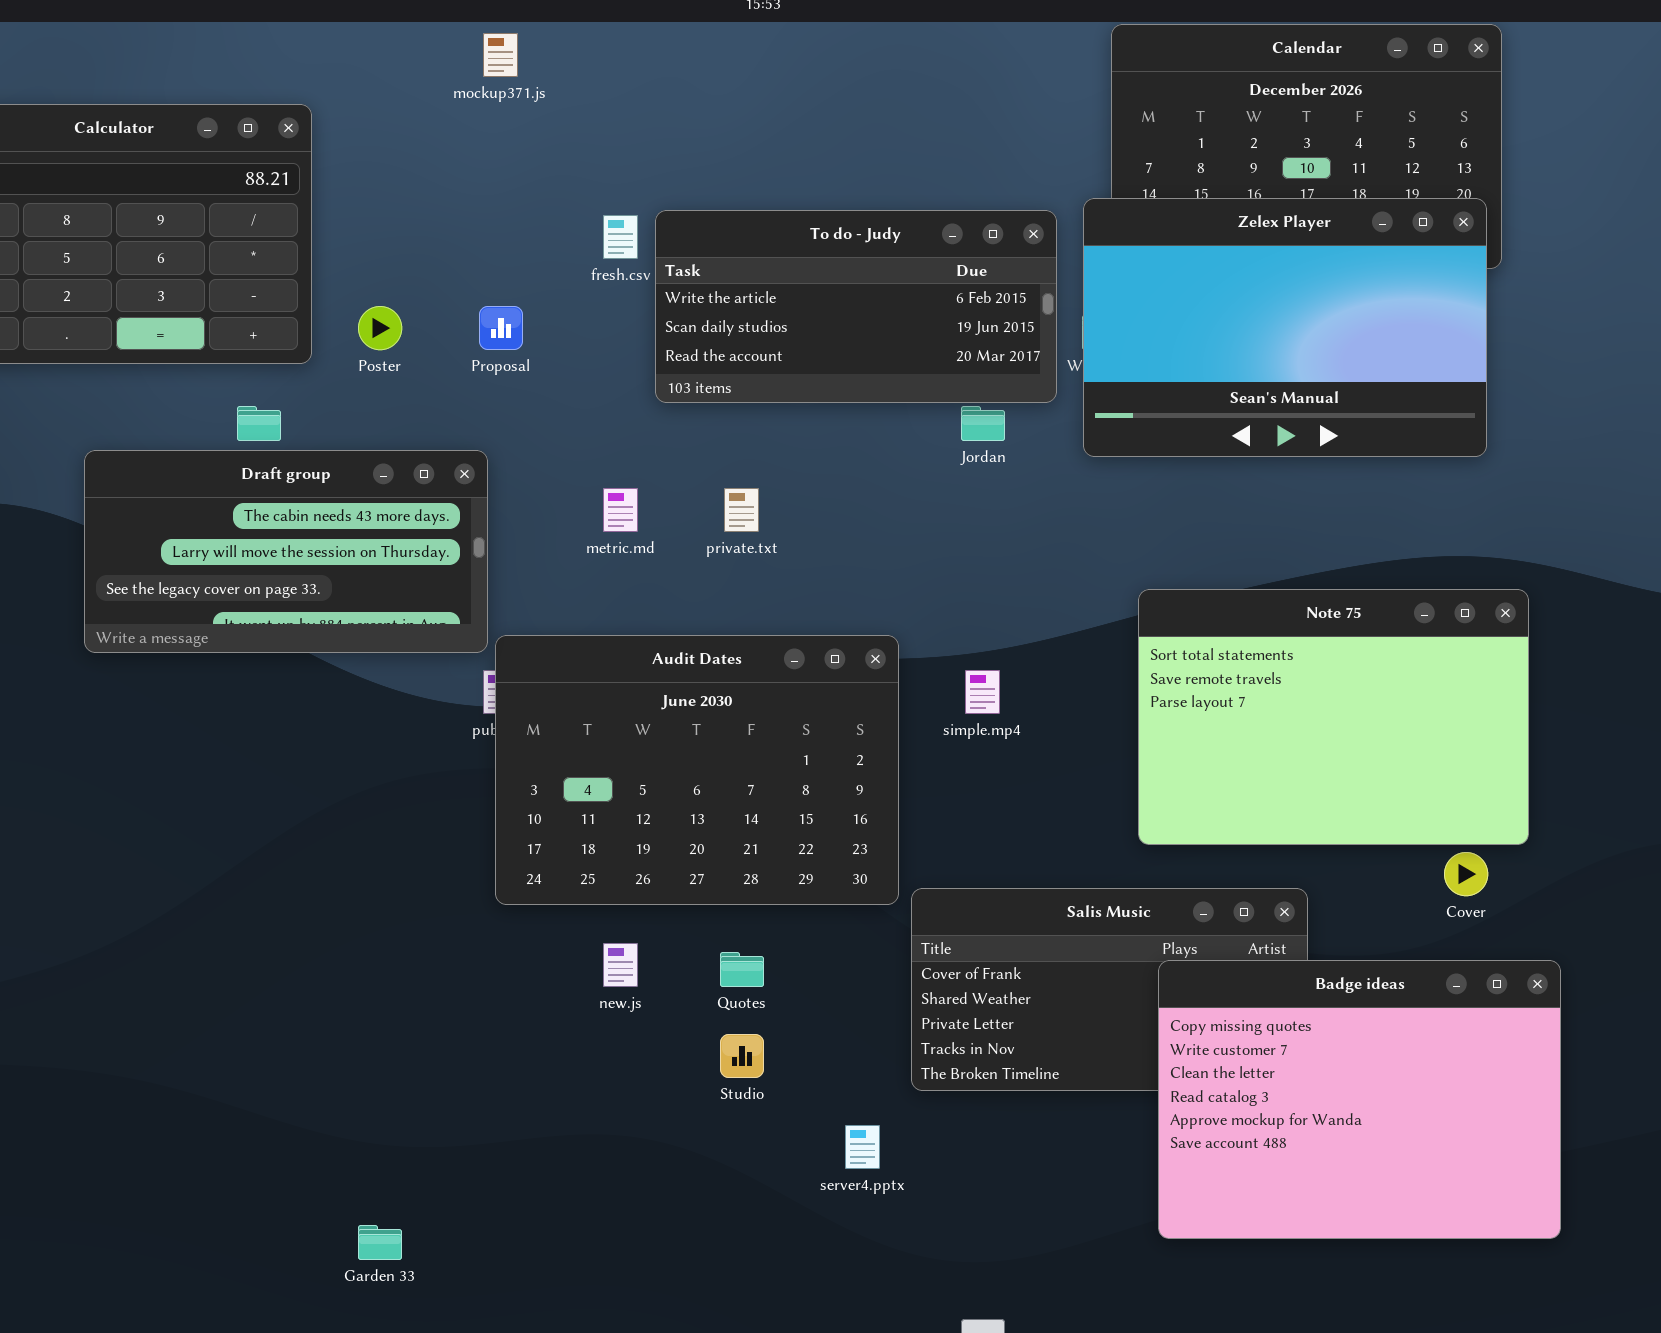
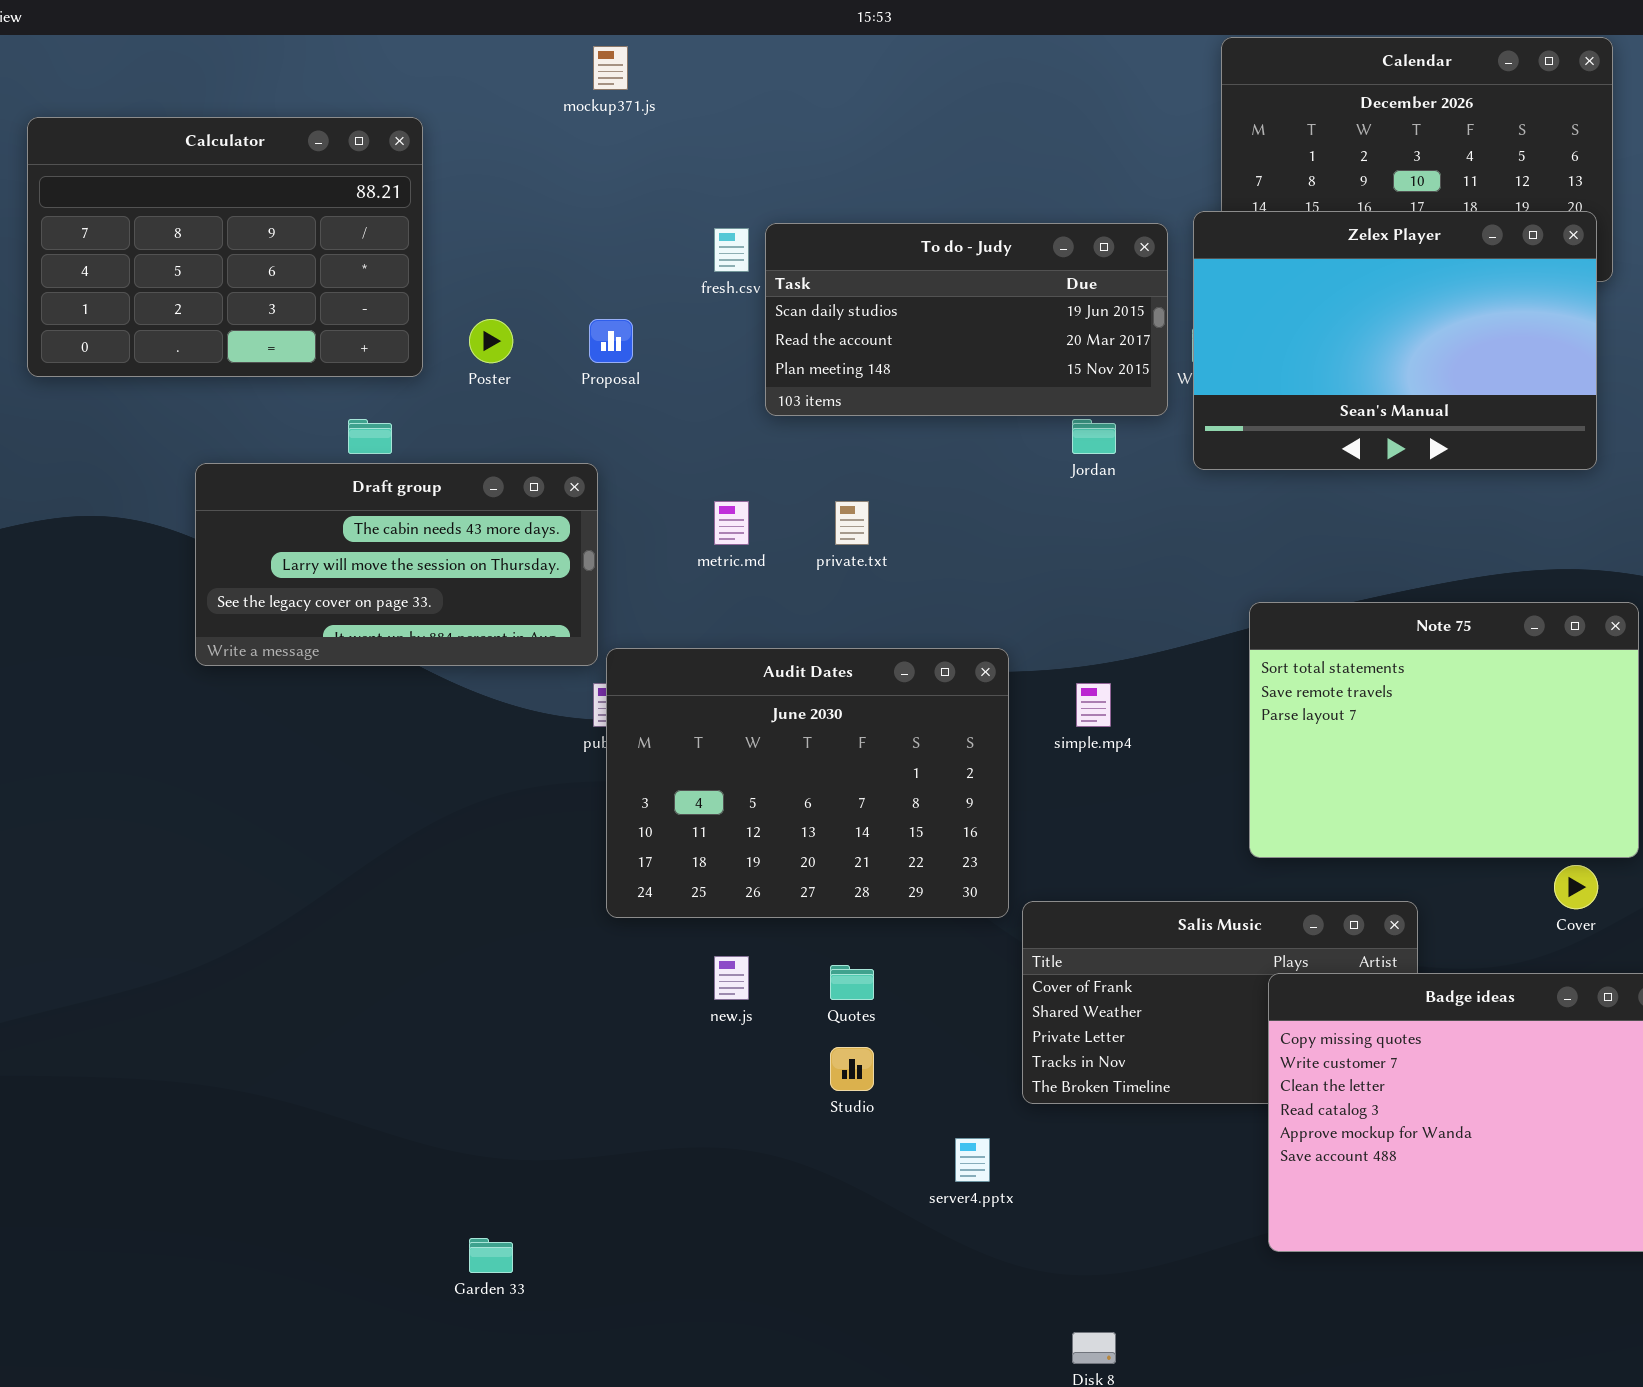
To do - Judy: [655,210,1057,403] -> [765,223,1168,416], scrolled down 1 row

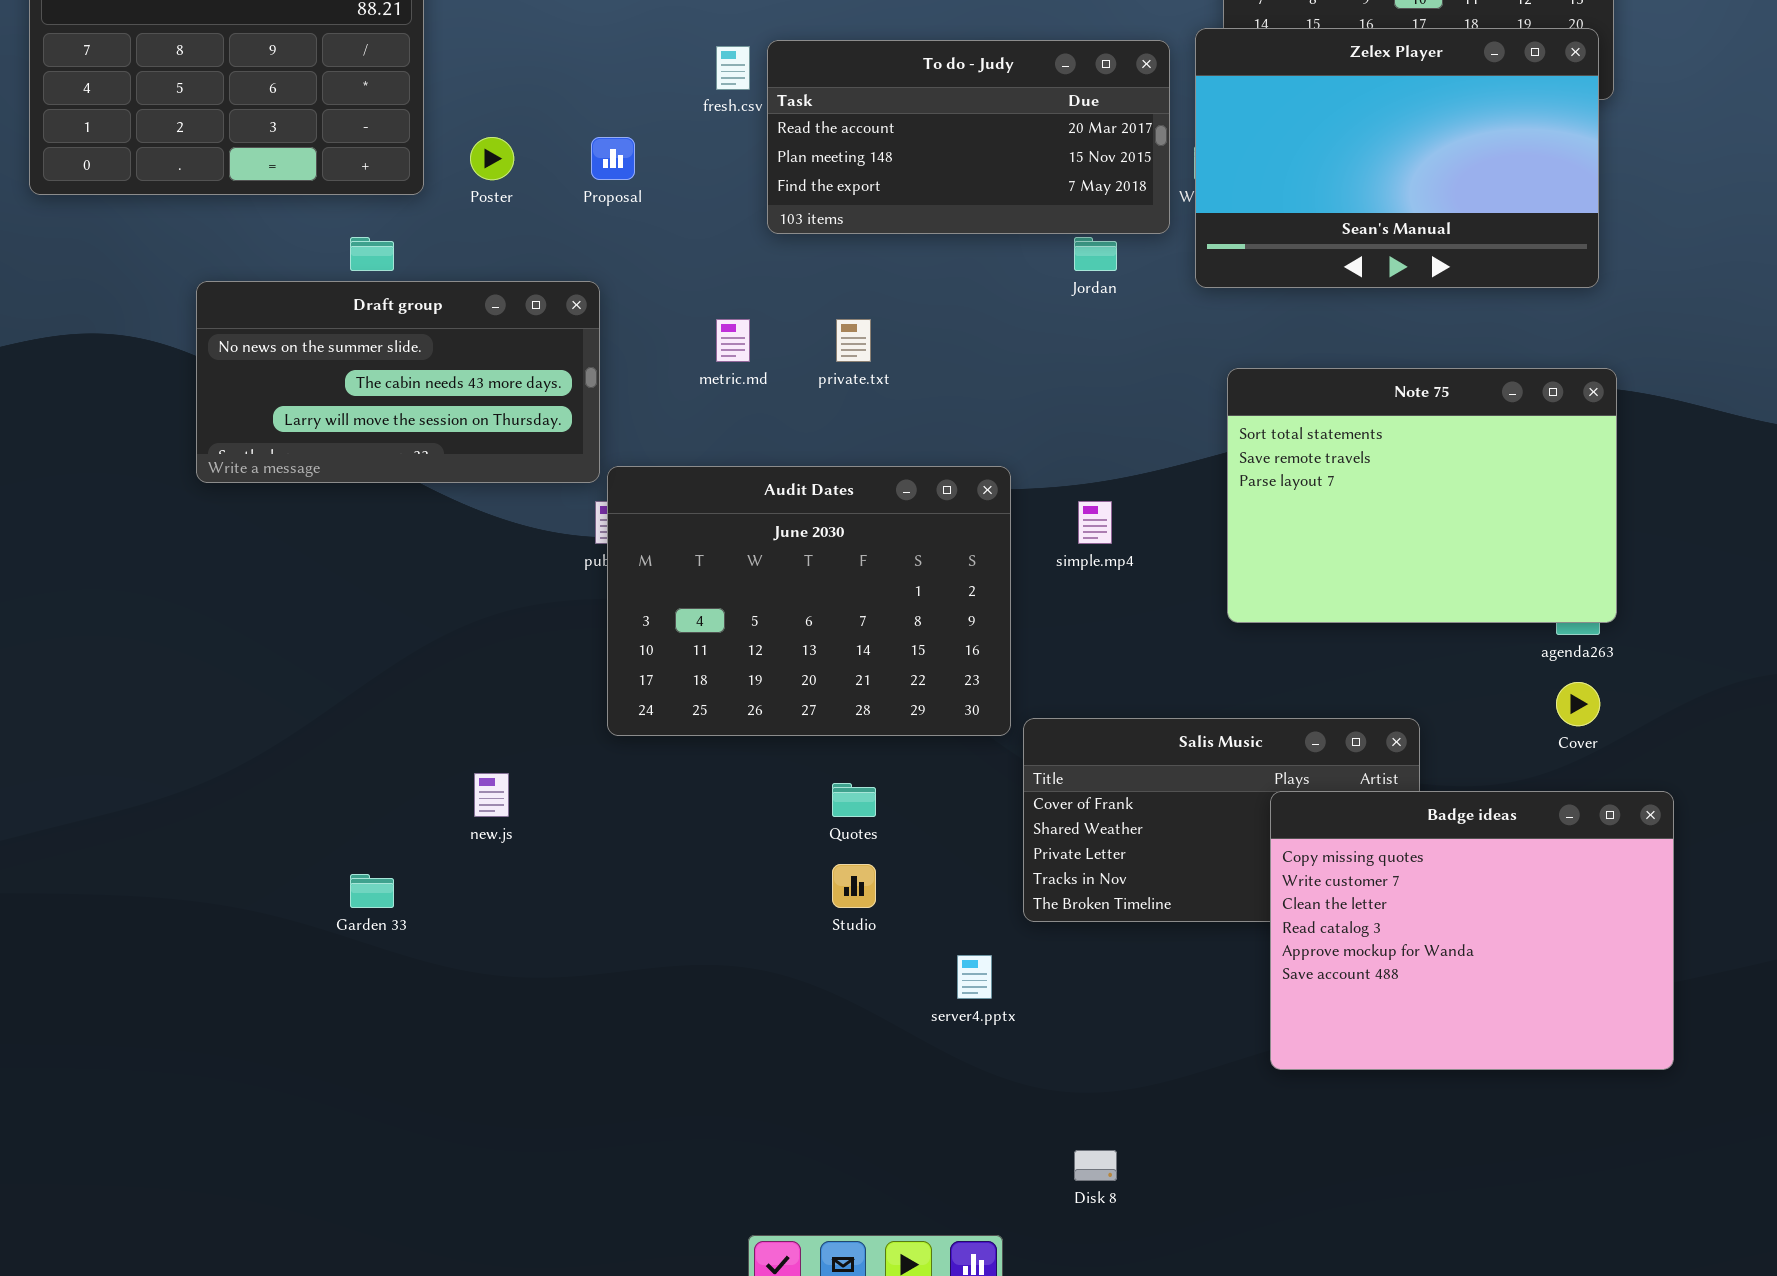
To do - Judy: [765,223,1168,416] -> [767,40,1170,234], scrolled down 1 row
Draft group: [195,463,598,666] -> [196,281,600,483], scrolled up 1 row
Note 75: [1249,602,1639,858] -> [1227,368,1617,623], moved
new.js: [714,956,749,1000] -> [474,773,509,817], moved
Garden 33: [469,1238,513,1273] -> [350,874,394,908], moved

